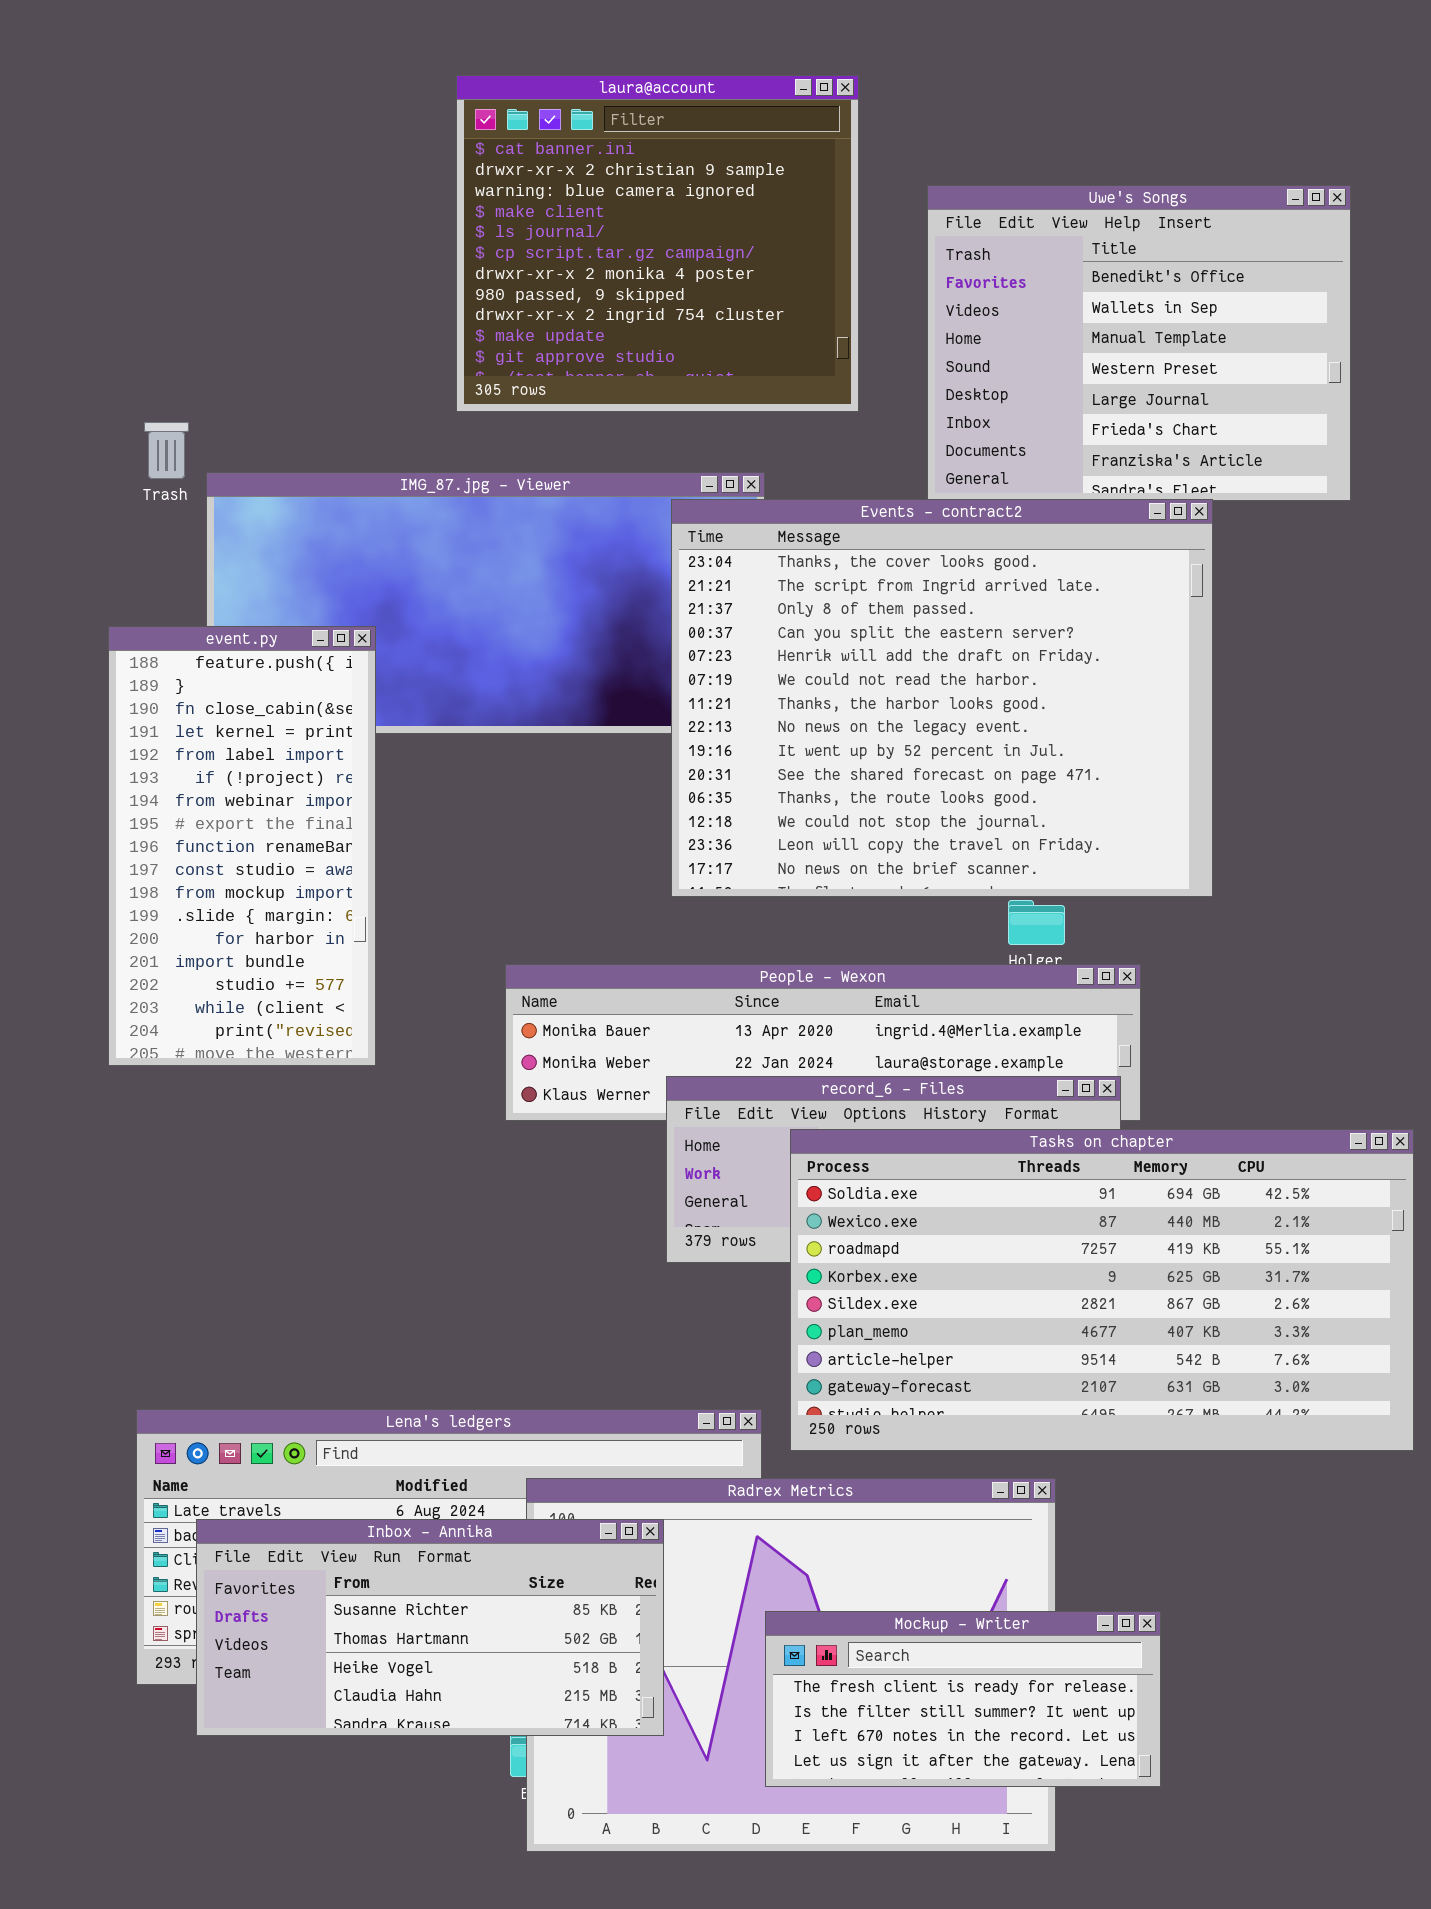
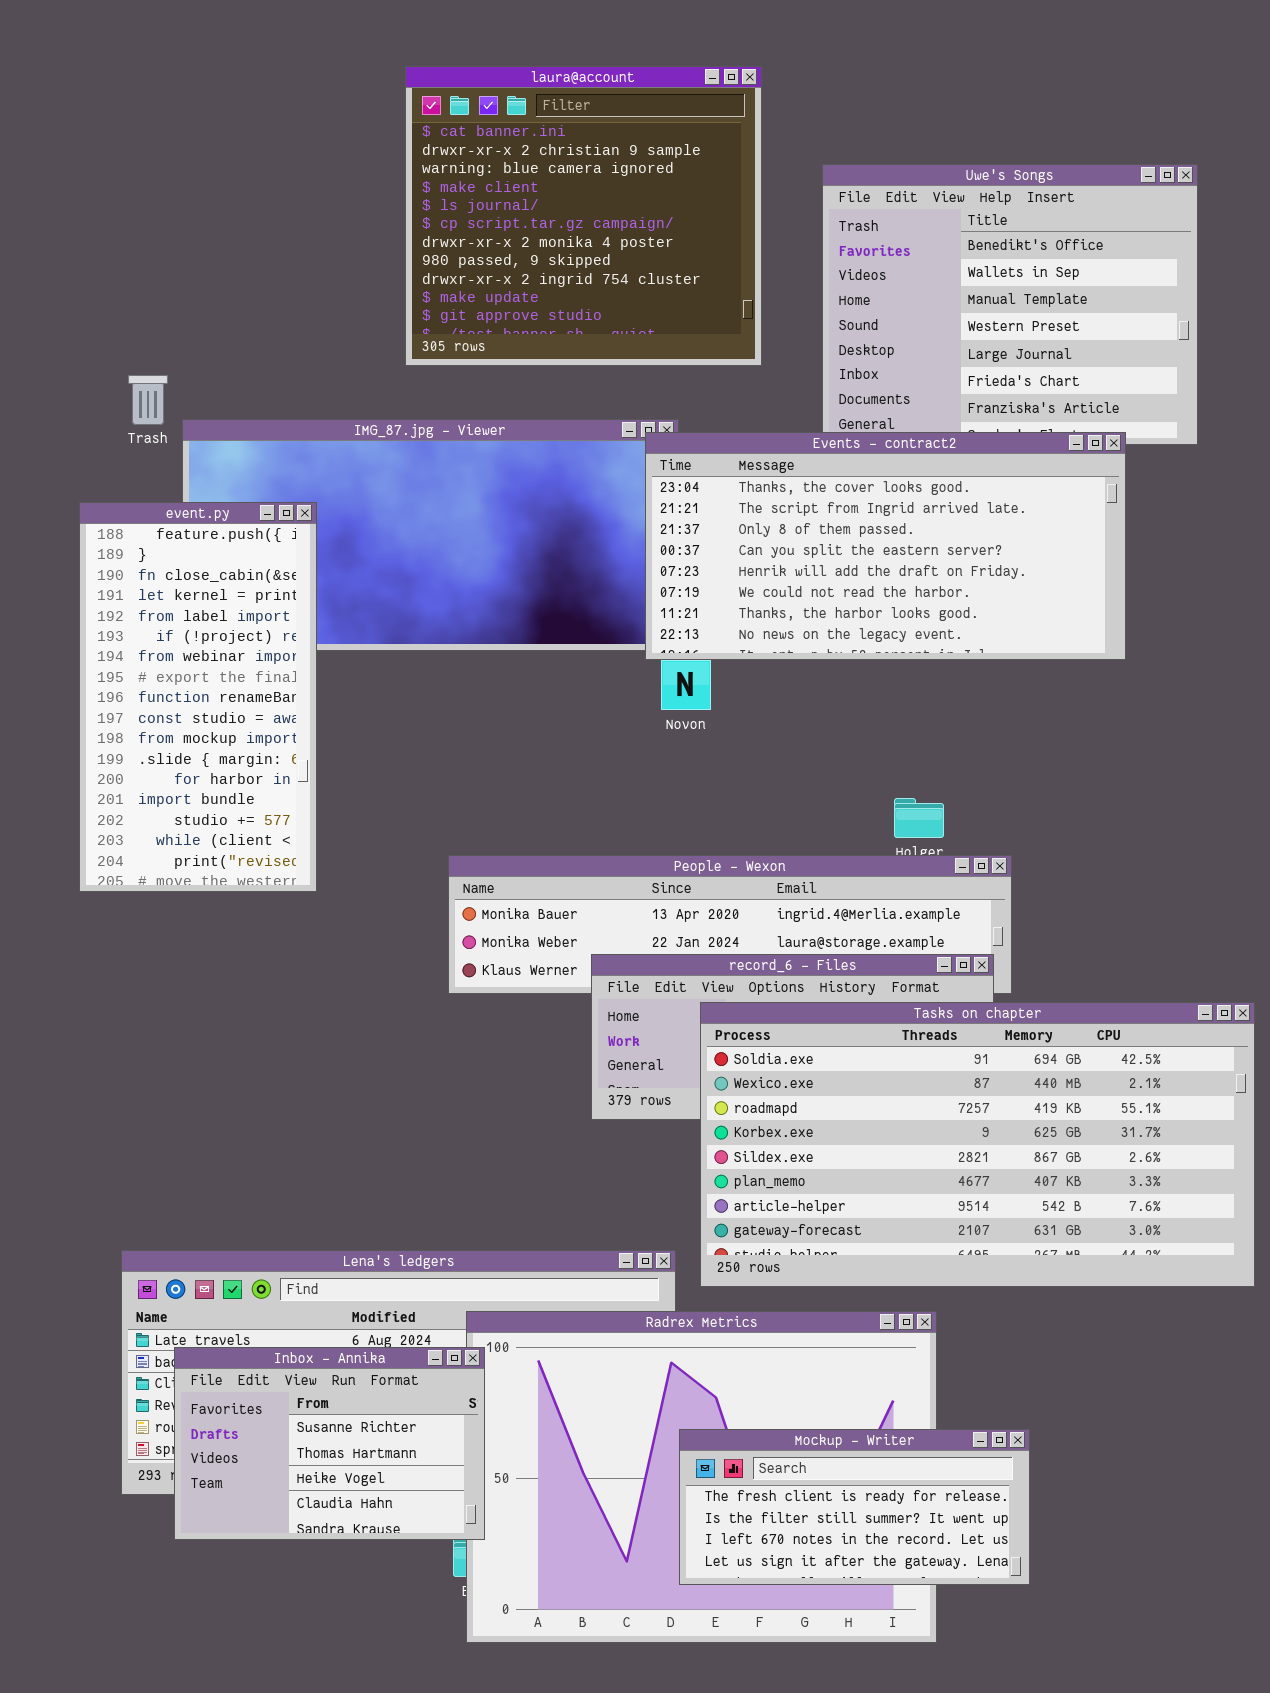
Events - contract2: [671,499,1213,897] -> [645,432,1126,660], moved, resized
event.py: [108,626,376,1066] -> [79,502,317,892], moved
Inbox - Annika: [196,1519,664,1736] -> [174,1347,485,1540], resized

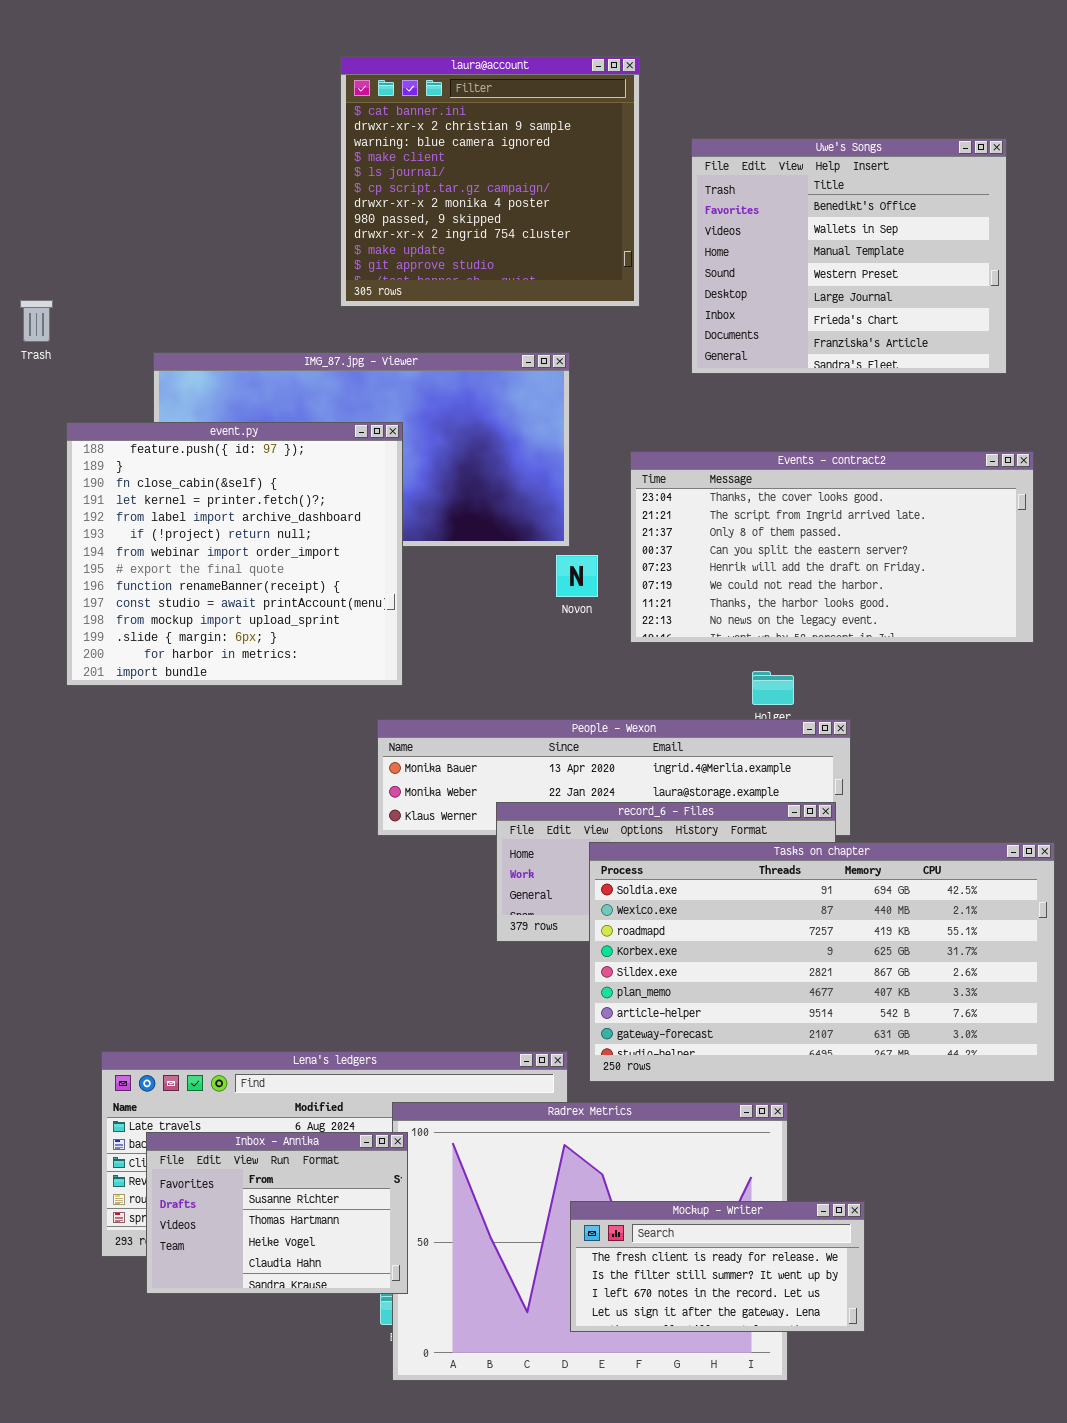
Trash: [128,375,168,425] -> [20,300,53,342], moved
Events - contract2: [645,432,1126,660] -> [630,451,1034,643], moved
event.py: [79,502,317,892] -> [66,422,403,686], resized

